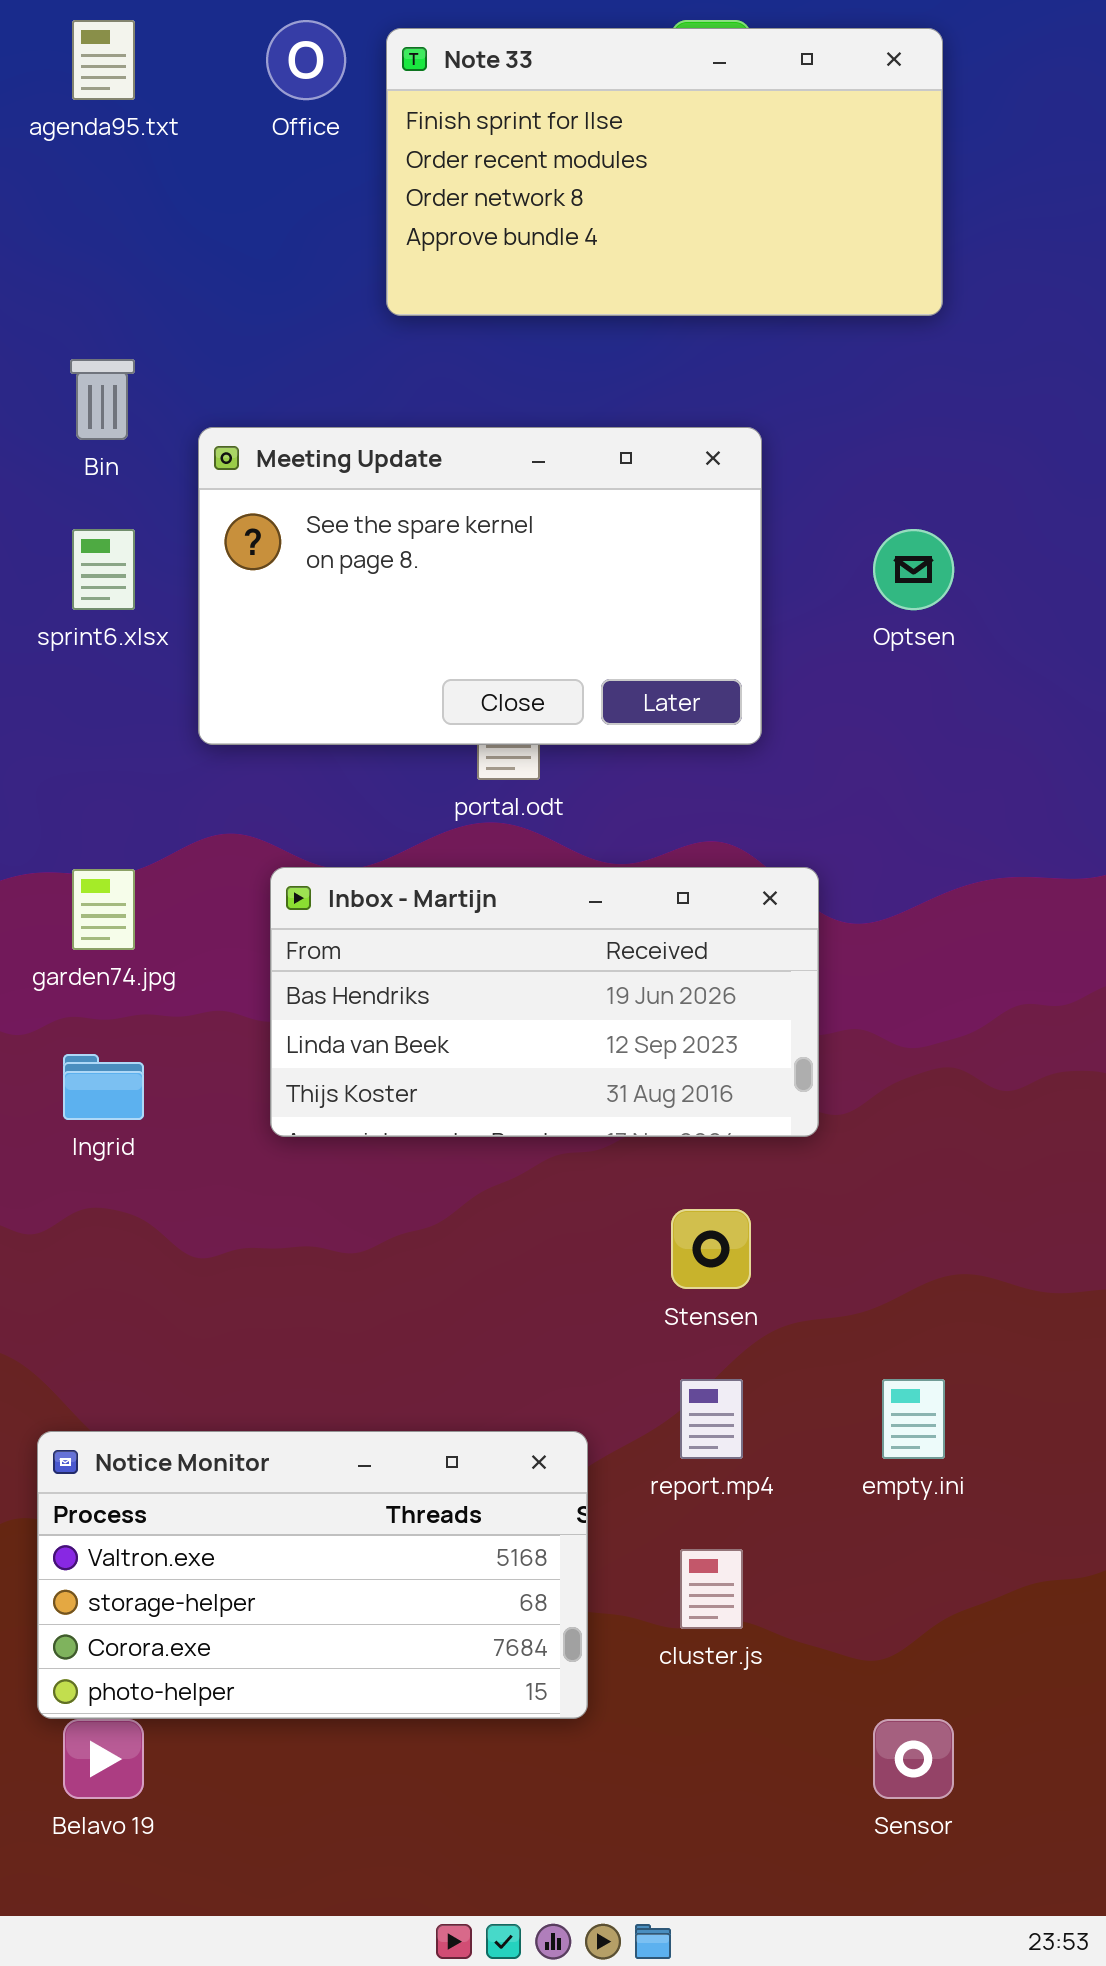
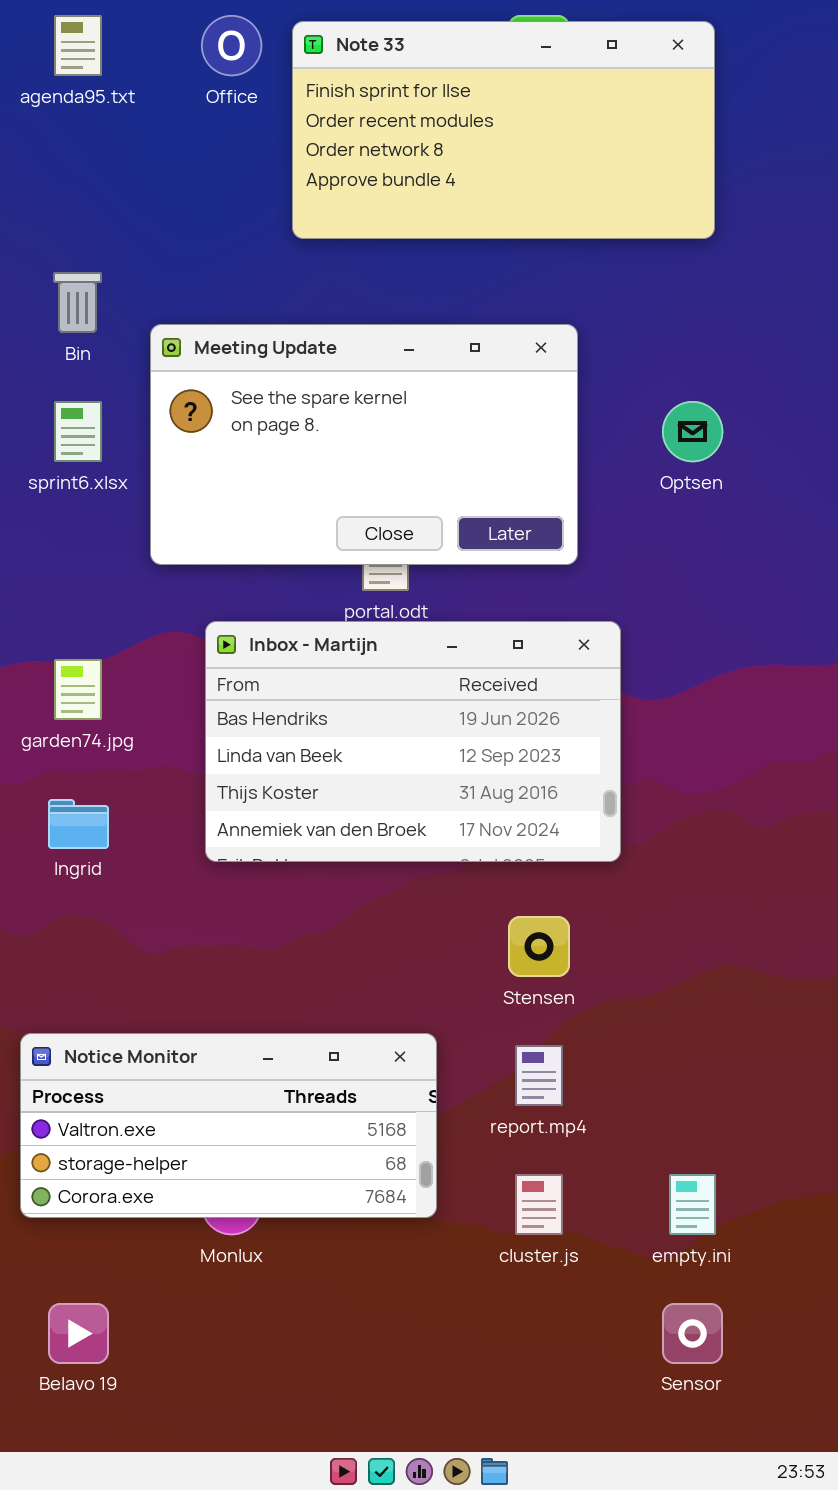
Inbox - Martijn: [270,867,819,1137] -> [205,621,621,862], resized
empty.ini: [882,1379,945,1459] -> [669,1174,716,1235], moved
Notice Monitor: [37,1431,588,1719] -> [20,1033,437,1218], moved, resized

